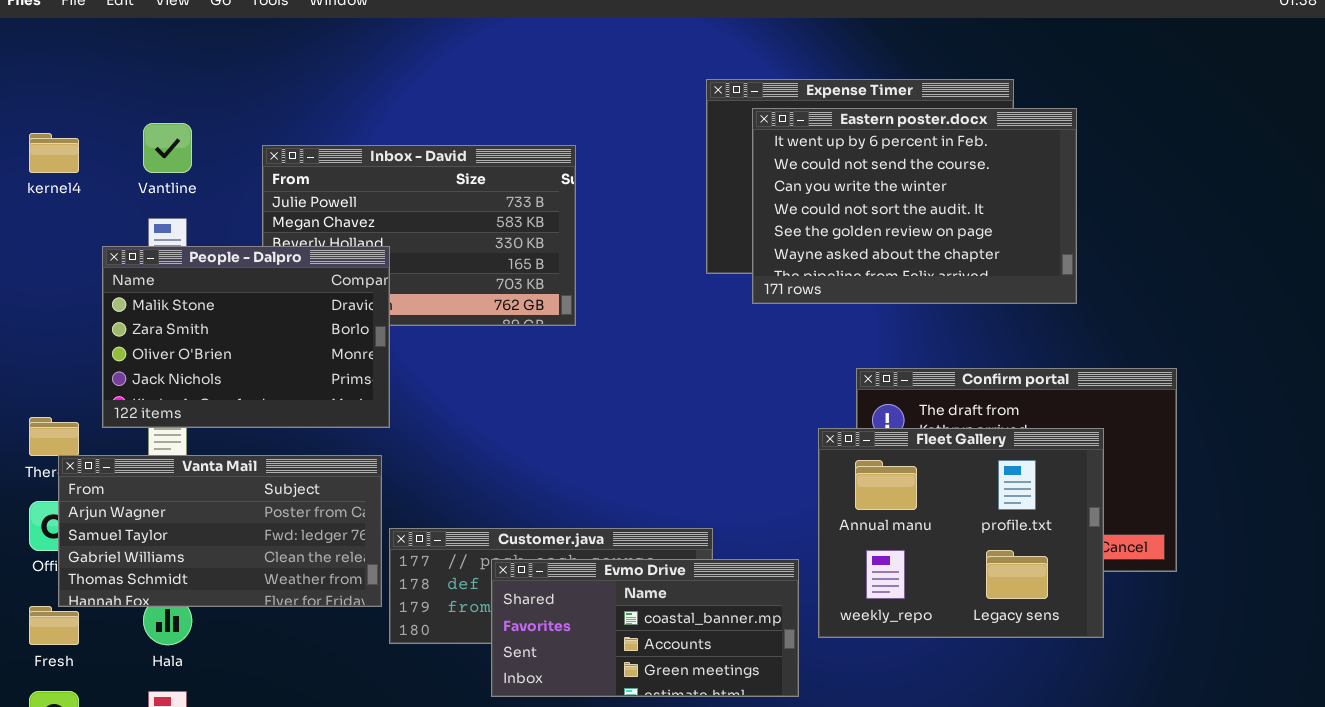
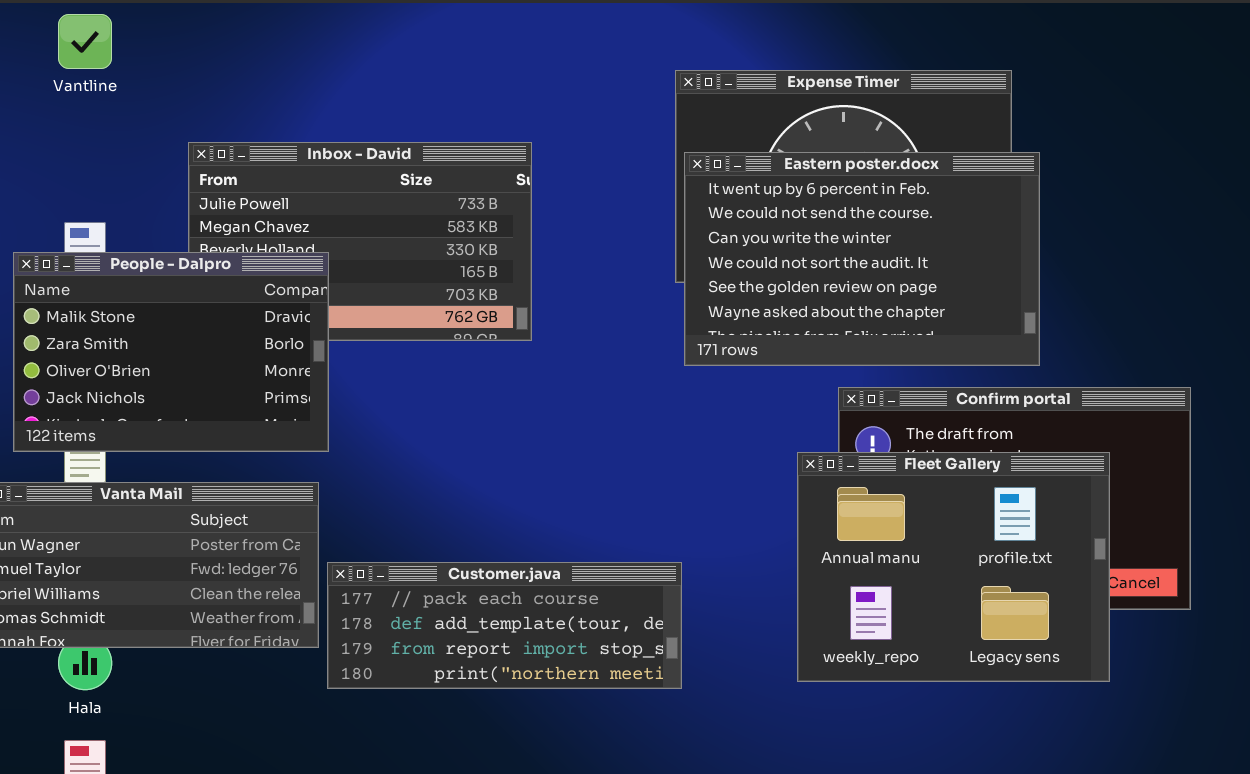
Eastern poster.docx: [752,108,1077,304] -> [684,152,1040,366], moved
Vantline: [143,123,192,173] -> [58,14,112,69], moved
Evmo Drive: [491,559,799,697] -> none, closed

